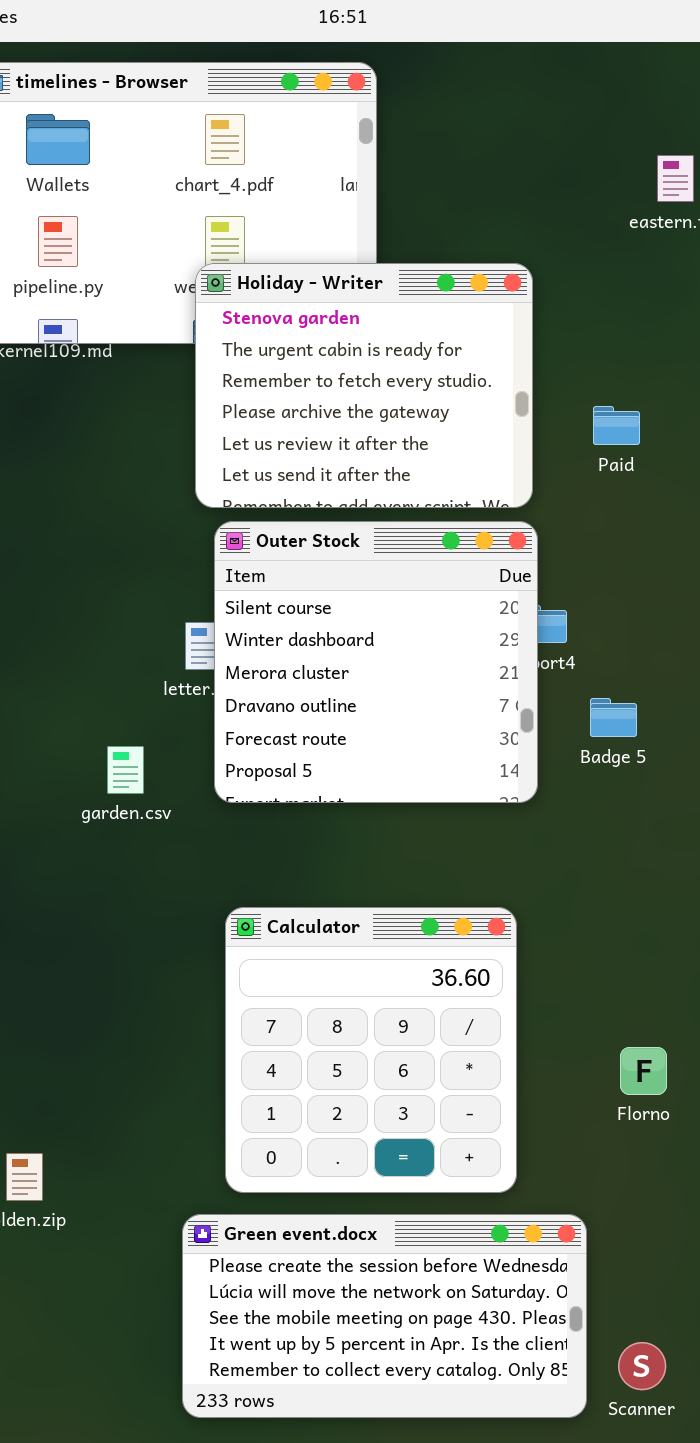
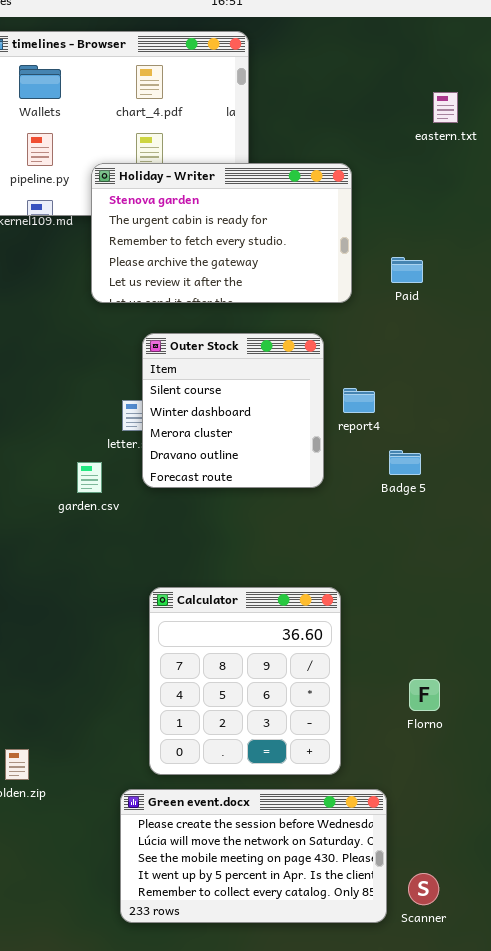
Holiday - Writer: [195,263,533,508] -> [91,163,352,303], resized
Outer Stock: [214,521,538,803] -> [142,333,324,488], resized
garden.csv: [107,746,144,794] -> [77,462,102,493], moved

